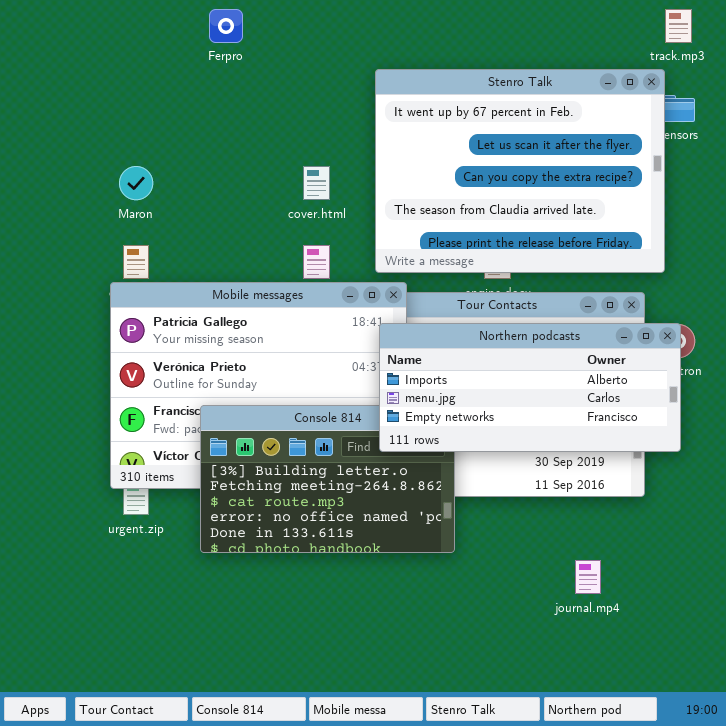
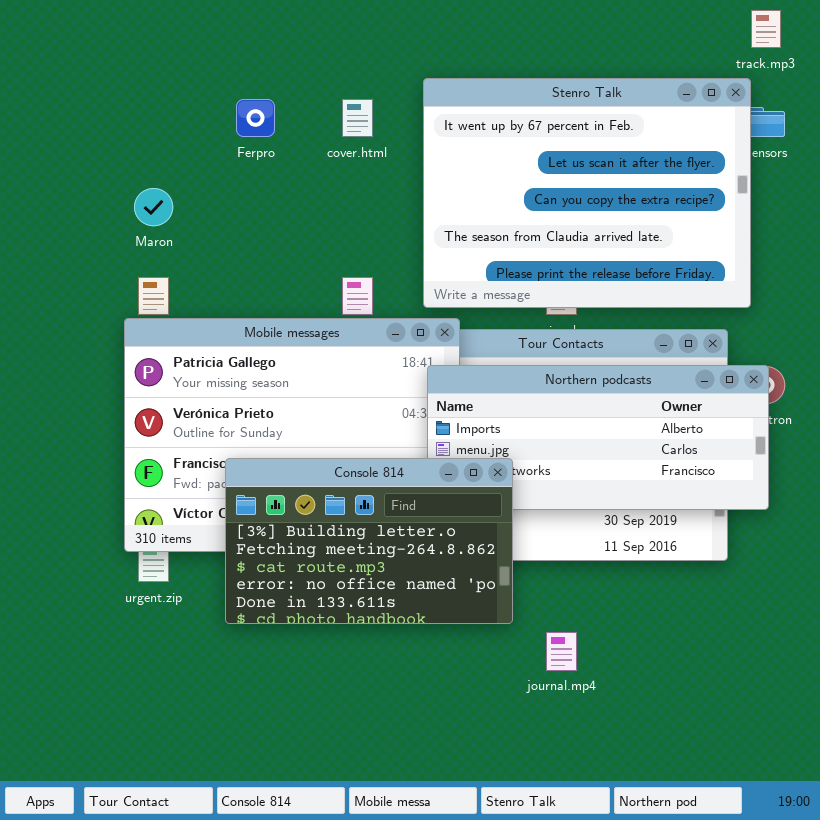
Ferpro: [209,9,243,43] -> [236,99,275,137], moved
cover.html: [303,166,330,200] -> [342,99,373,137], moved
Console 814: [200,405,455,553] -> [225,458,513,624], raised
journal.mp4: [575,560,601,594] -> [546,632,577,671], moved

